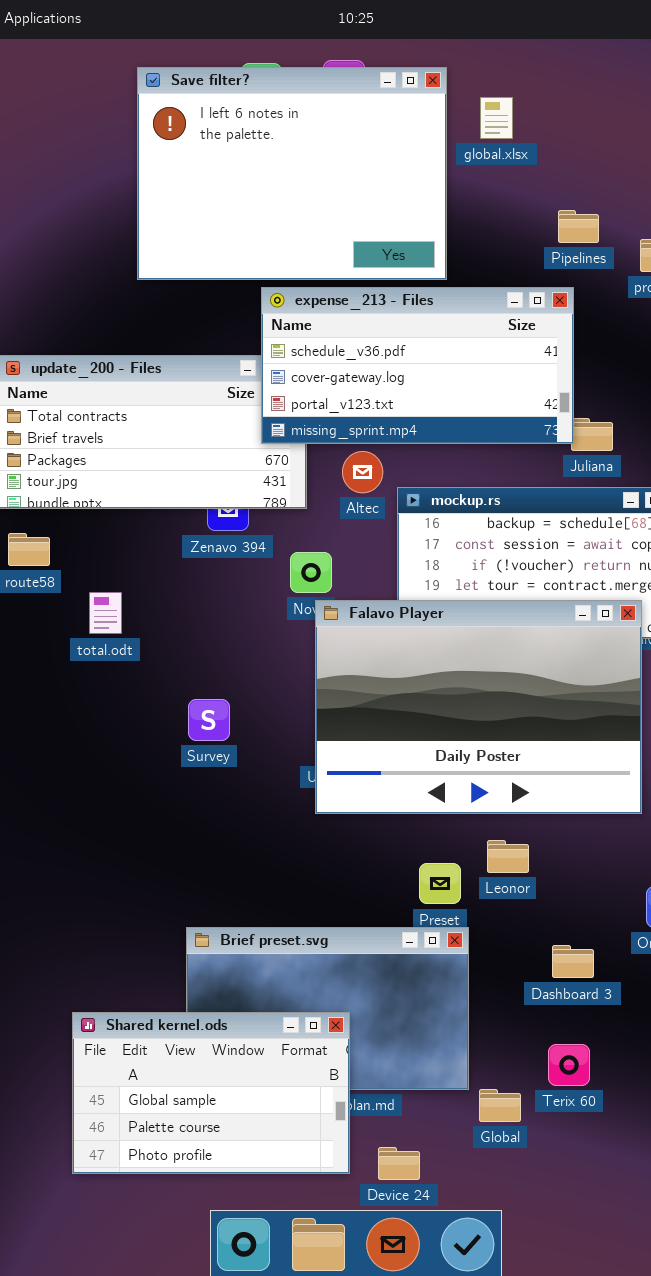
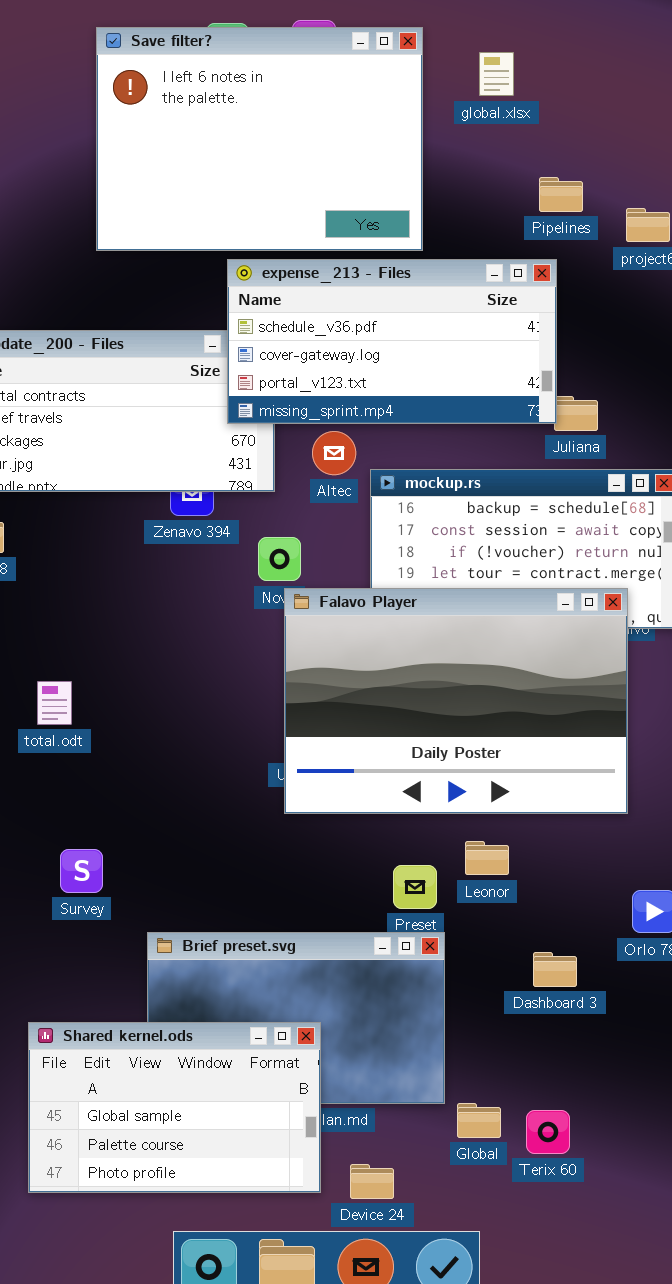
global.xlsx: [480,97,513,139] -> [479,52,514,96], moved
total.odt: [89,592,122,634] -> [37,681,72,725], moved
Survey: [188,699,230,741] -> [60,849,103,893], moved
Terix 60: [548,1044,590,1086] -> [526,1110,570,1154], moved

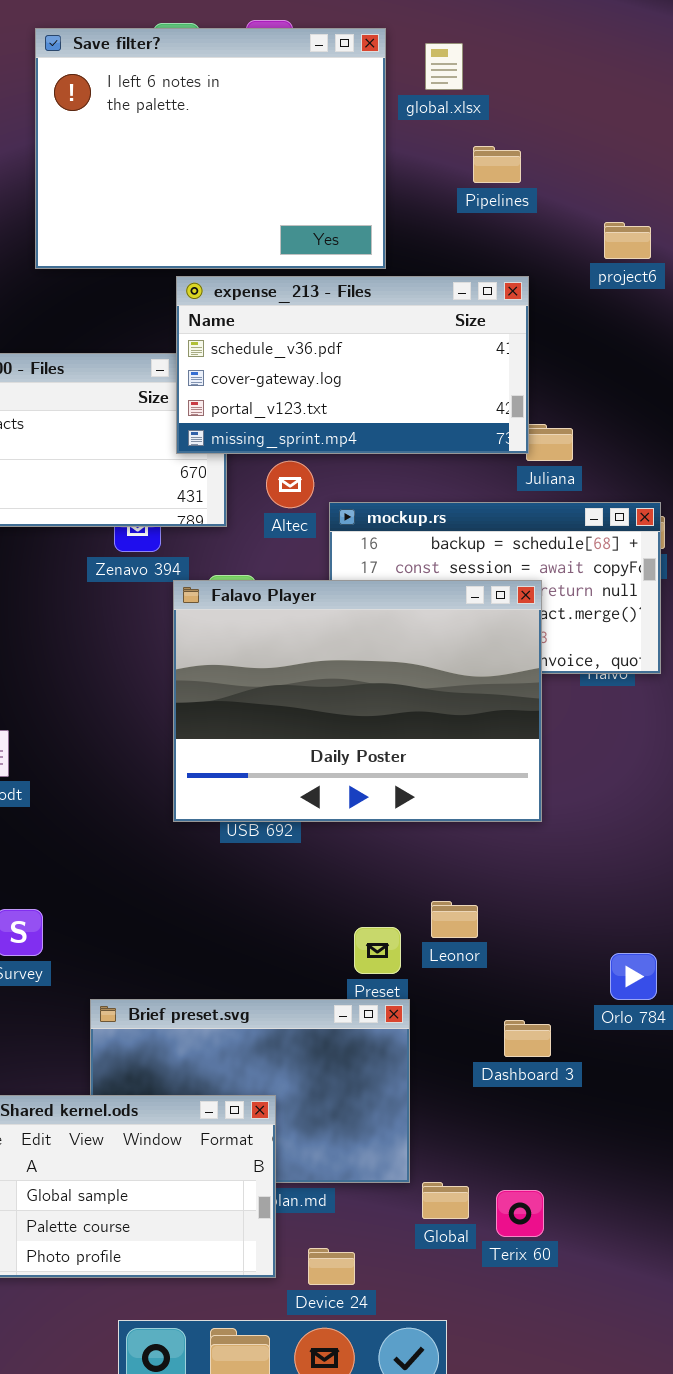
global.xlsx: [479,52,514,96] -> [425,43,463,90], moved
Pipelines: [539,177,583,212] -> [473,146,521,183], moved
Falavo Player: [284,588,628,814] -> [173,580,542,822], moved

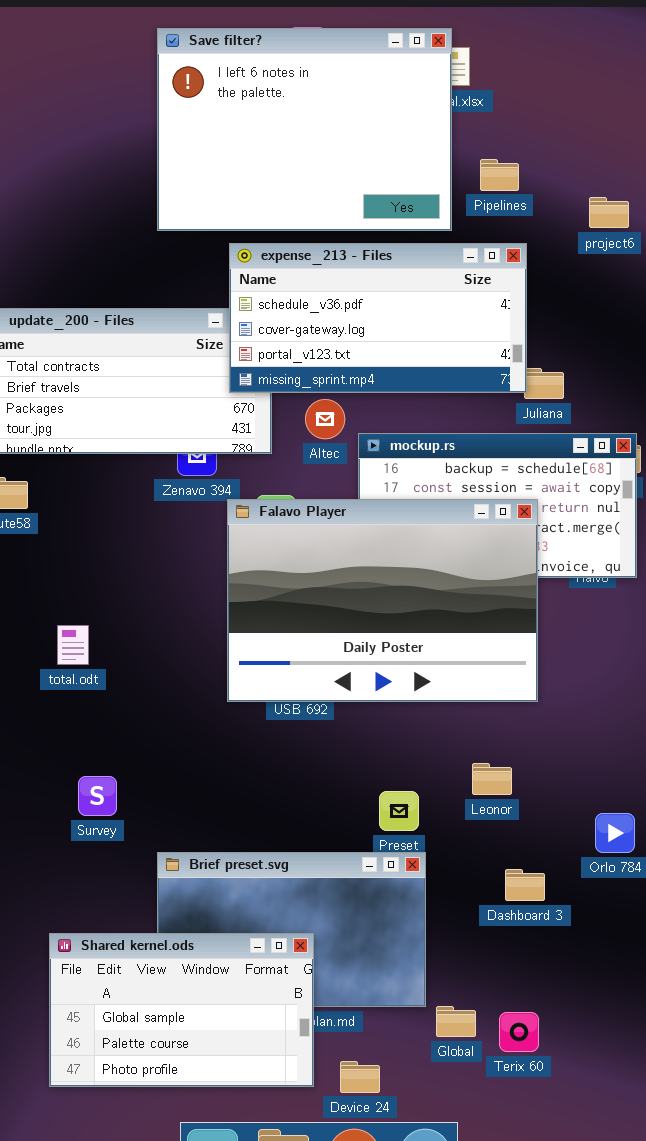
Save filter?: [35,28,386,269] -> [157,28,452,231], moved
Pipelines: [473,146,521,183] -> [480,159,519,191], moved
Leonor: [431,901,478,938] -> [472,763,512,795], moved

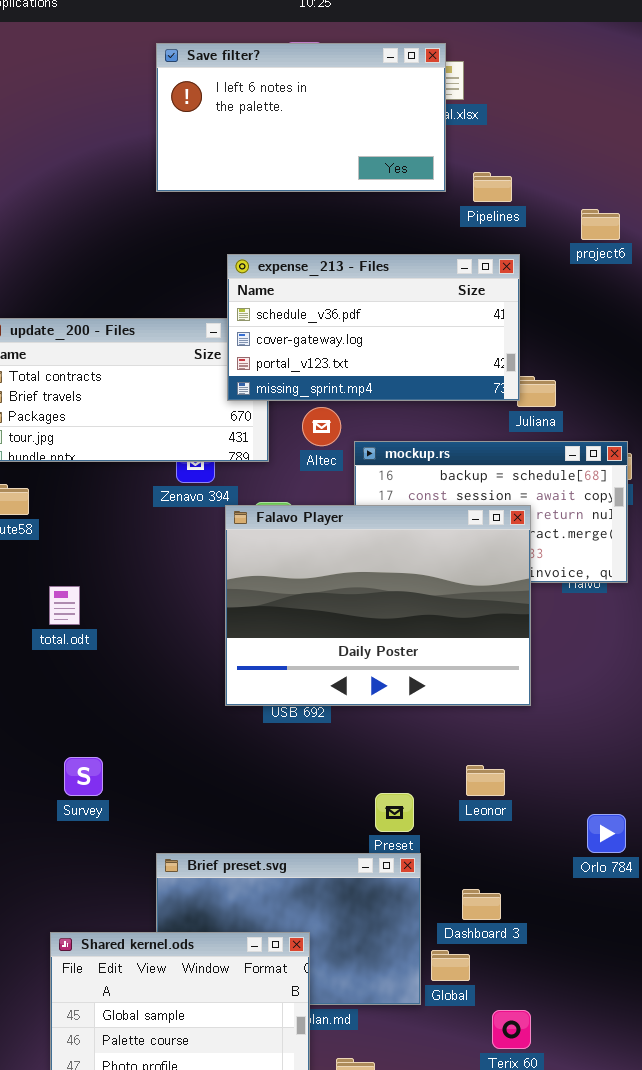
Save filter?: [157,28,452,231] -> [156,43,446,192], resized
total.odt: [57,625,89,665] -> [49,586,80,625], moved
Survey: [78,776,117,816] -> [64,757,103,796], moved
Dashboard 3: [505,869,545,901] -> [462,889,501,920], moved
Global: [436,1006,476,1037] -> [431,950,470,981], moved

